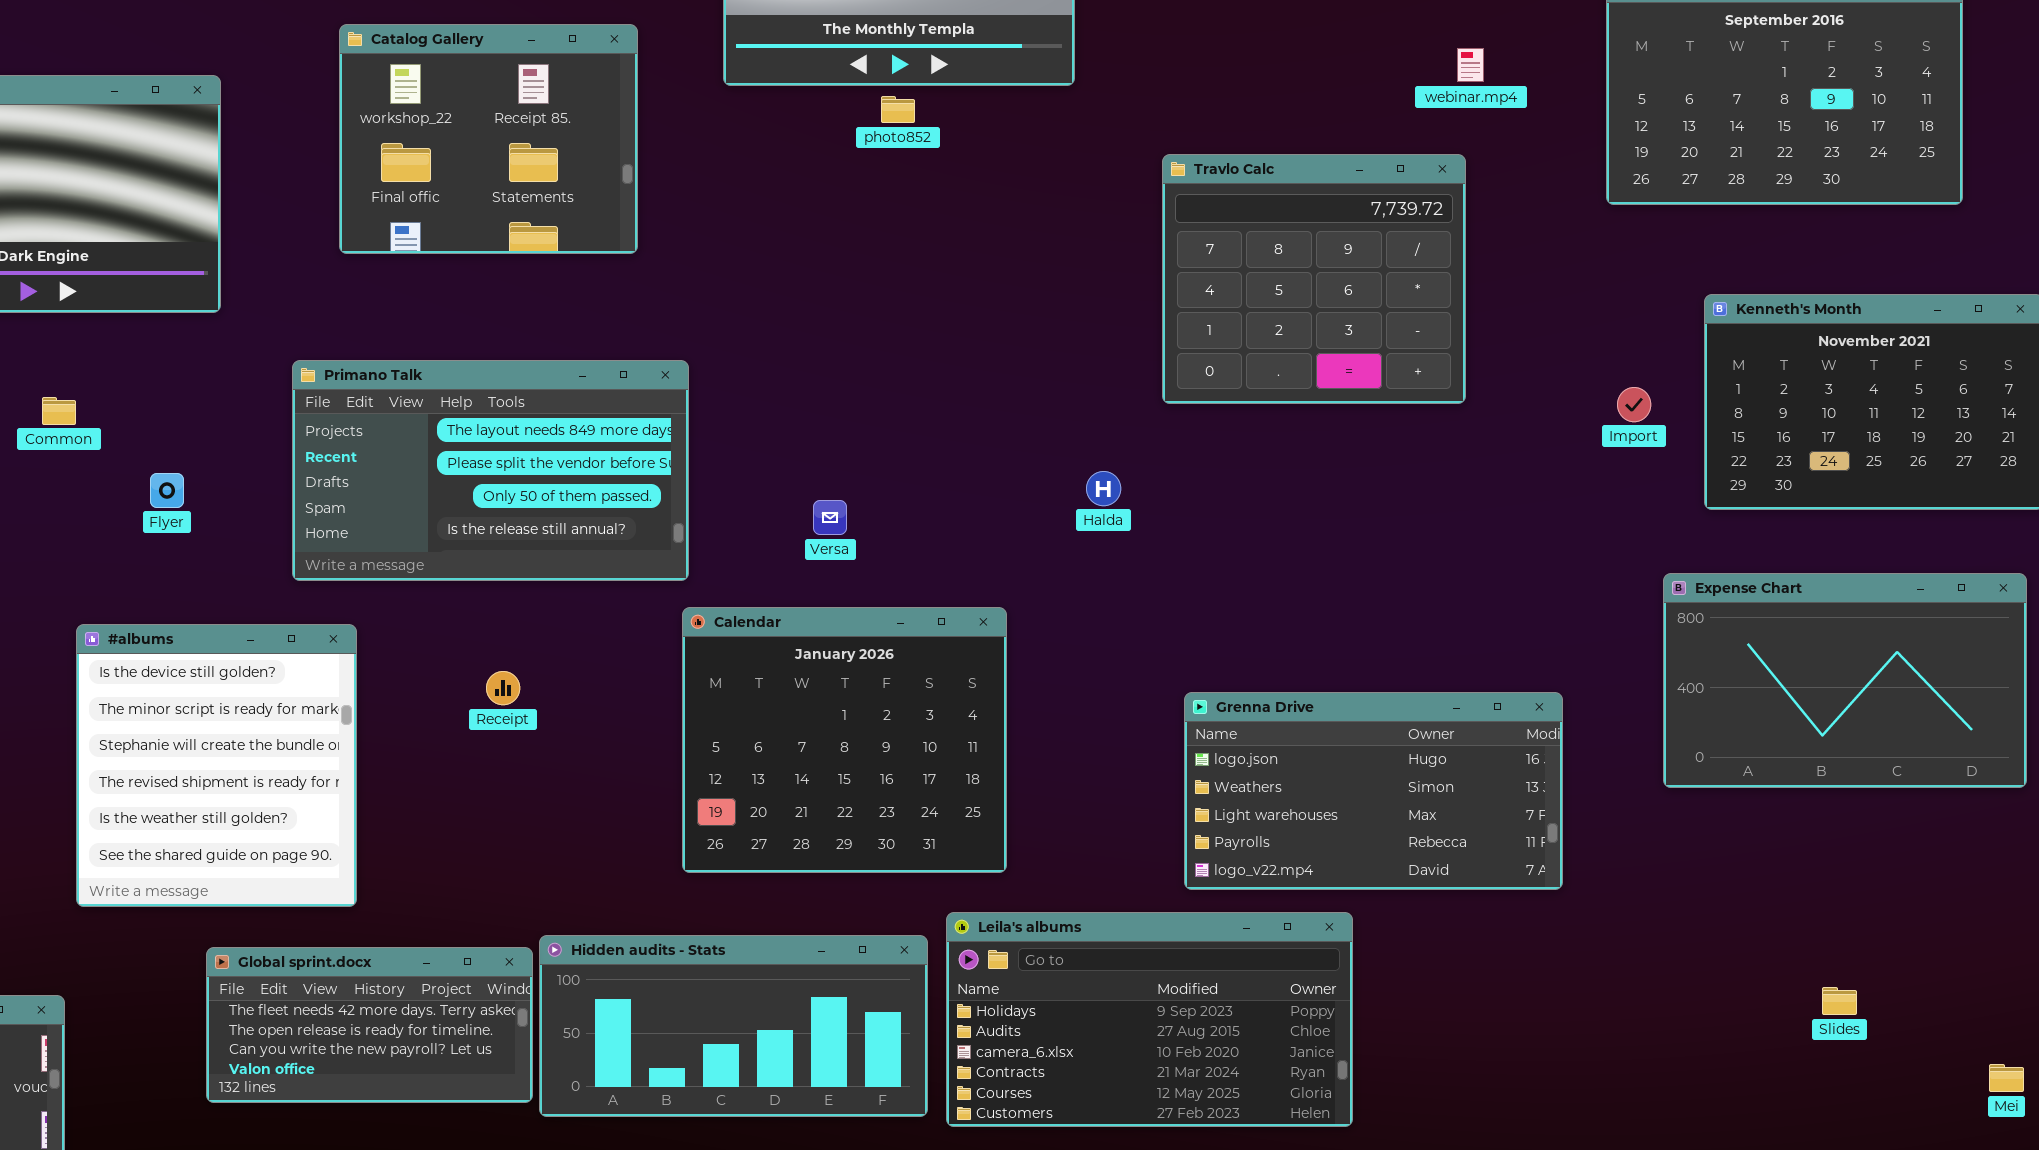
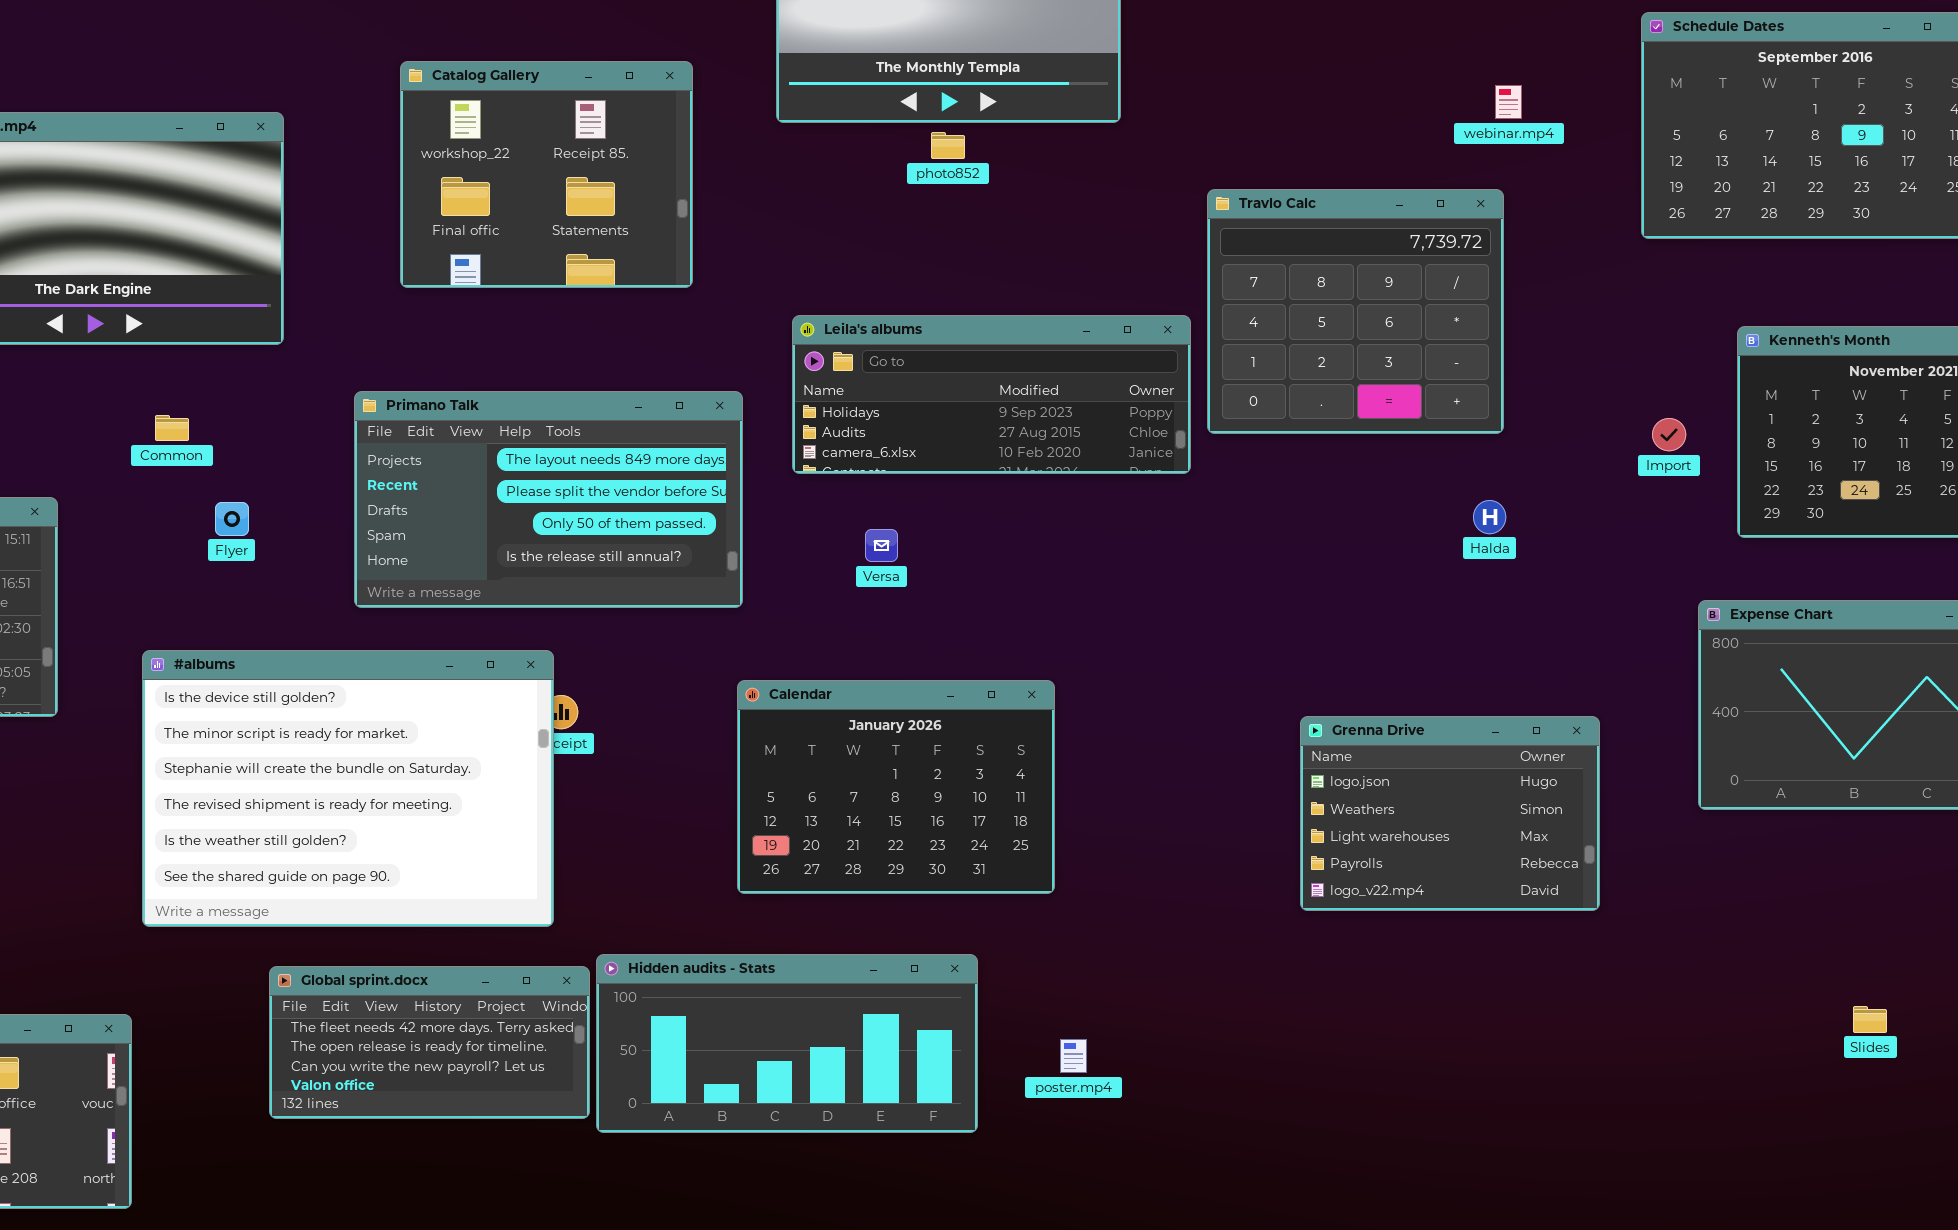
Common: [42,397,76,425] -> [155,415,189,441], moved
Halda: [1086,471,1121,506] -> [1473,500,1506,534], moved
Calendar: [682,607,1007,873] -> [737,680,1055,894], resized
#albums: [76,624,357,907] -> [142,650,554,927], resized
Grenna Drive: [1184,692,1563,890] -> [1300,716,1600,911], resized
Leila's albums: [946,912,1353,1127] -> [792,315,1191,474], moved, resized

